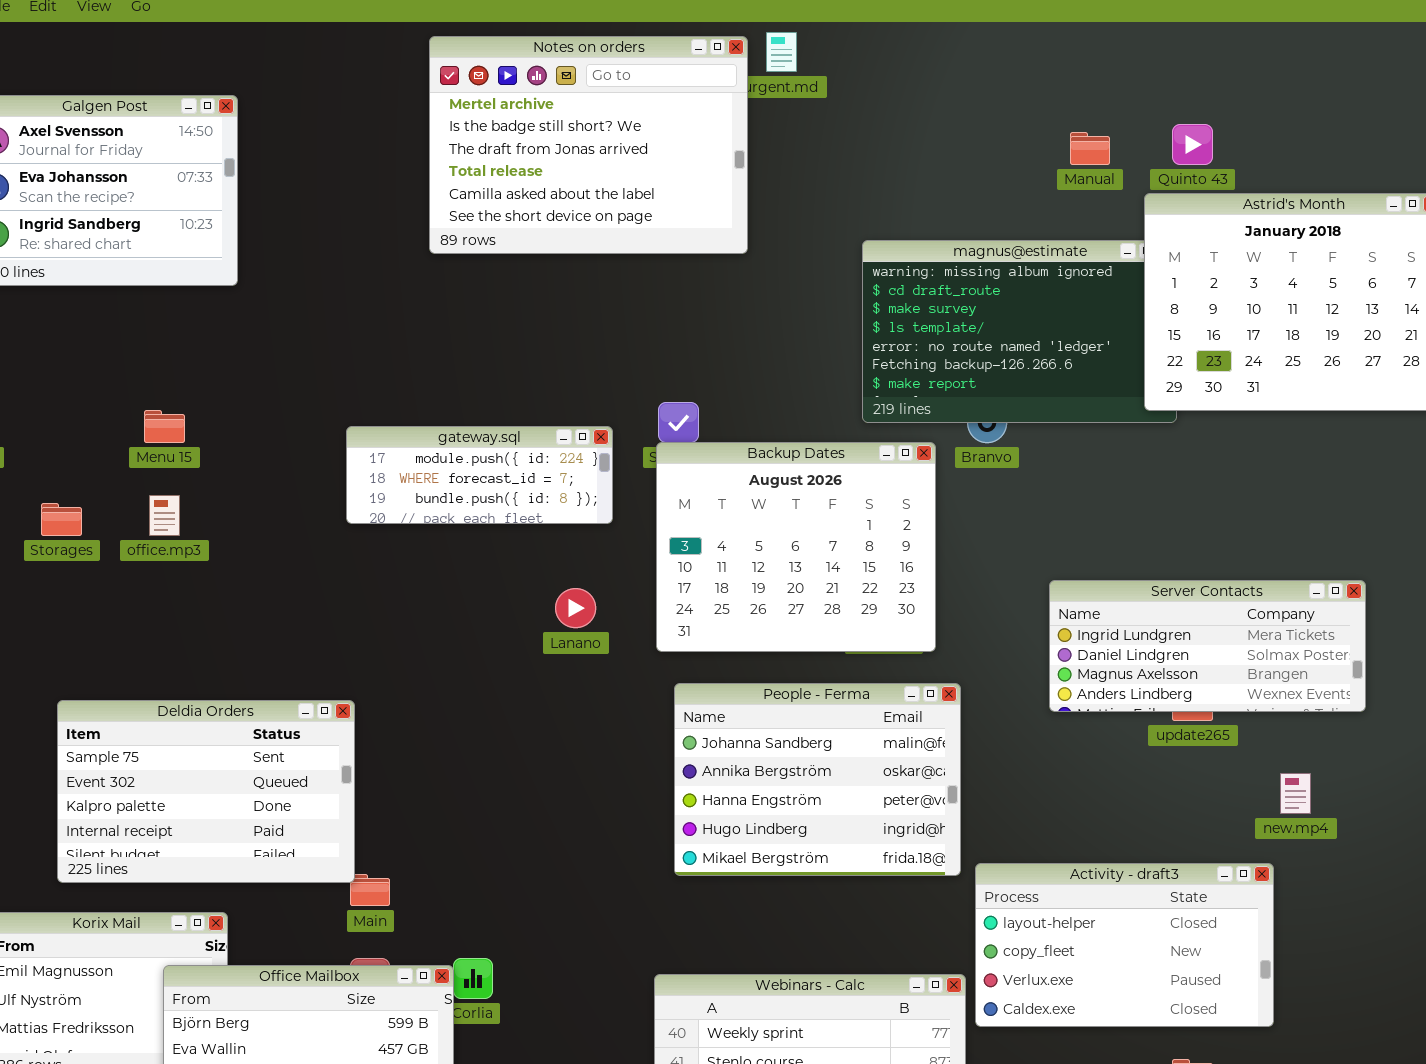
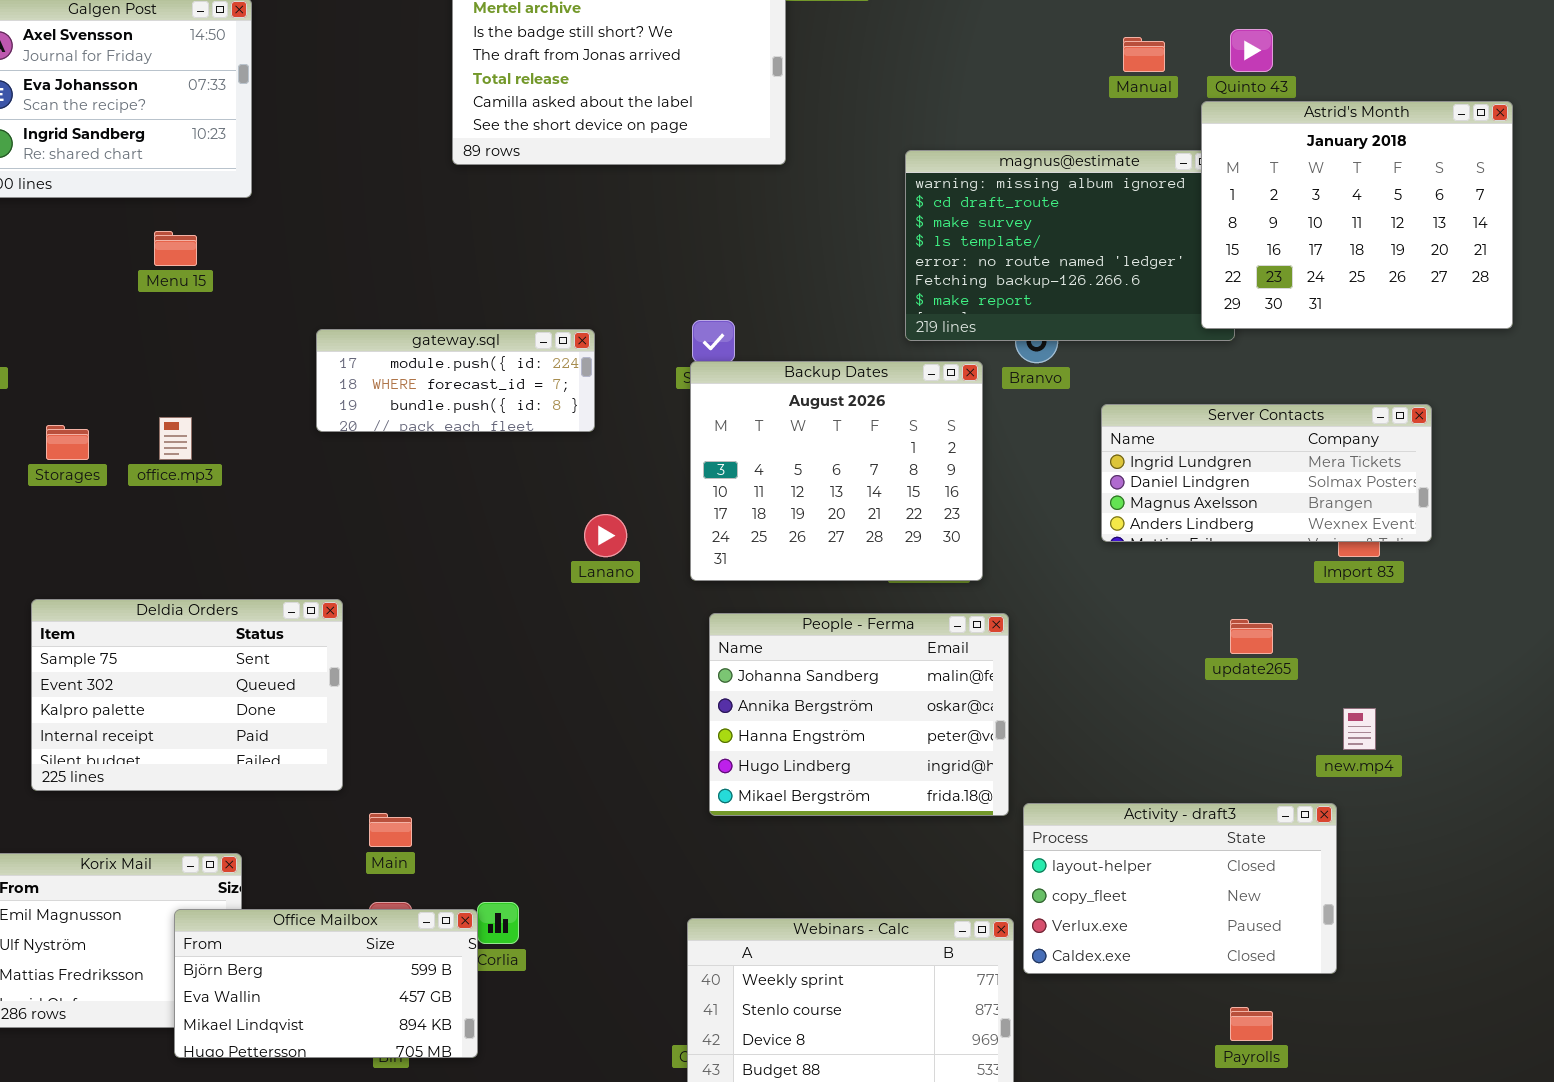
Menu 15: [144,410,185,443] -> [154,231,197,266], moved
gateway.sql: [346,426,613,524] -> [316,329,595,432], moved
Server Contacts: [1049,580,1366,712] -> [1101,404,1432,542], moved
Deldia Orders: [57,700,355,883] -> [31,599,343,791], moved

